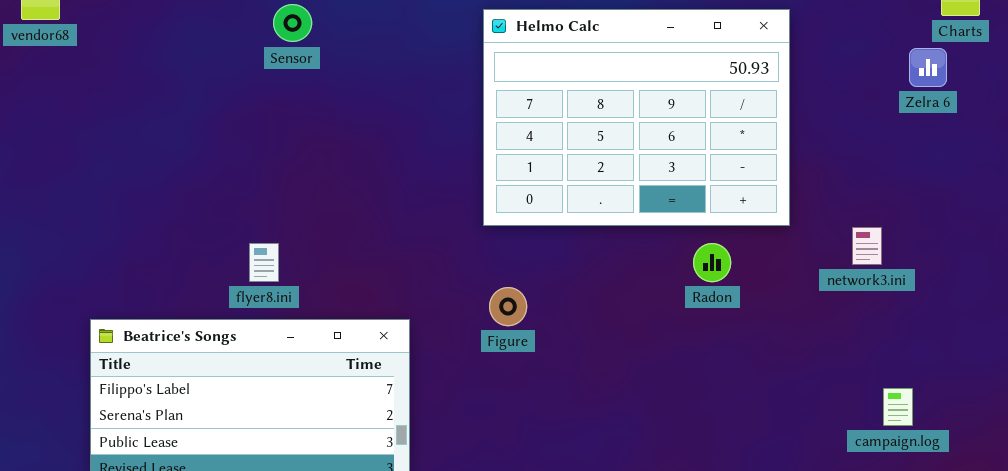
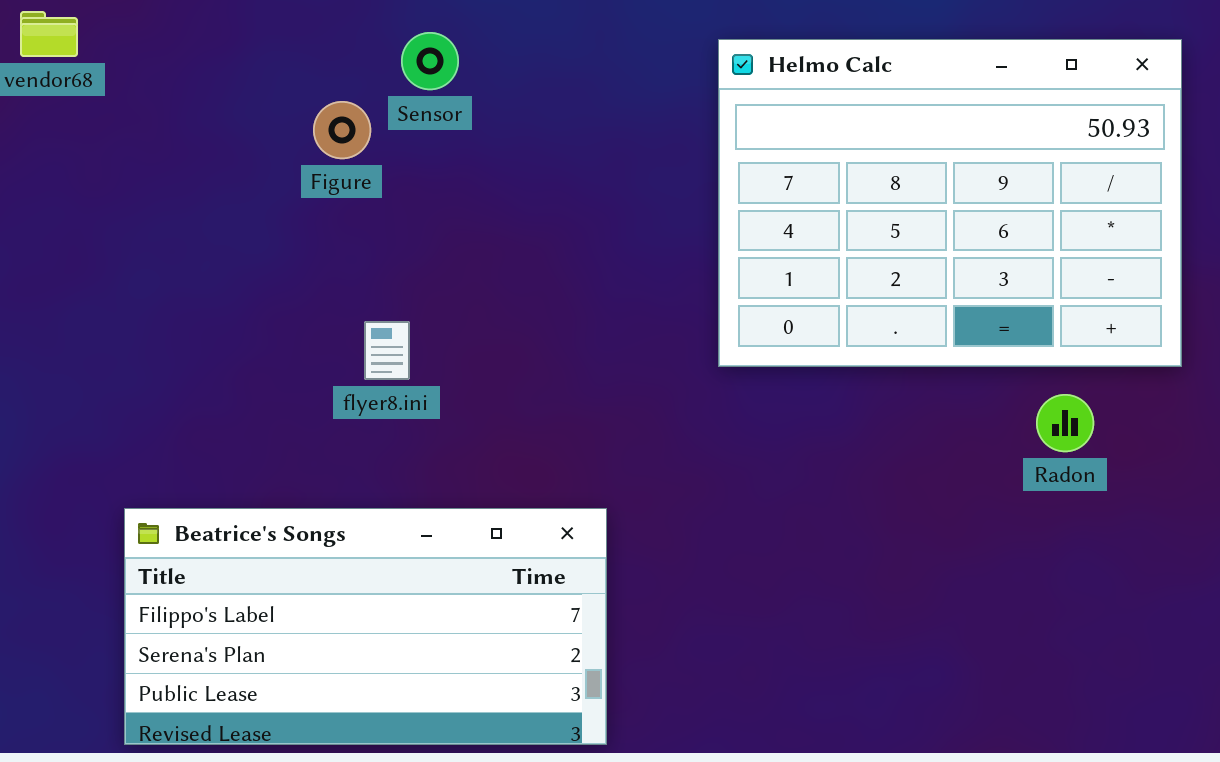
flyer8.ini: [249,243,279,282] -> [364,321,410,380], moved
Figure: [489,287,527,326] -> [313,101,371,159], moved

